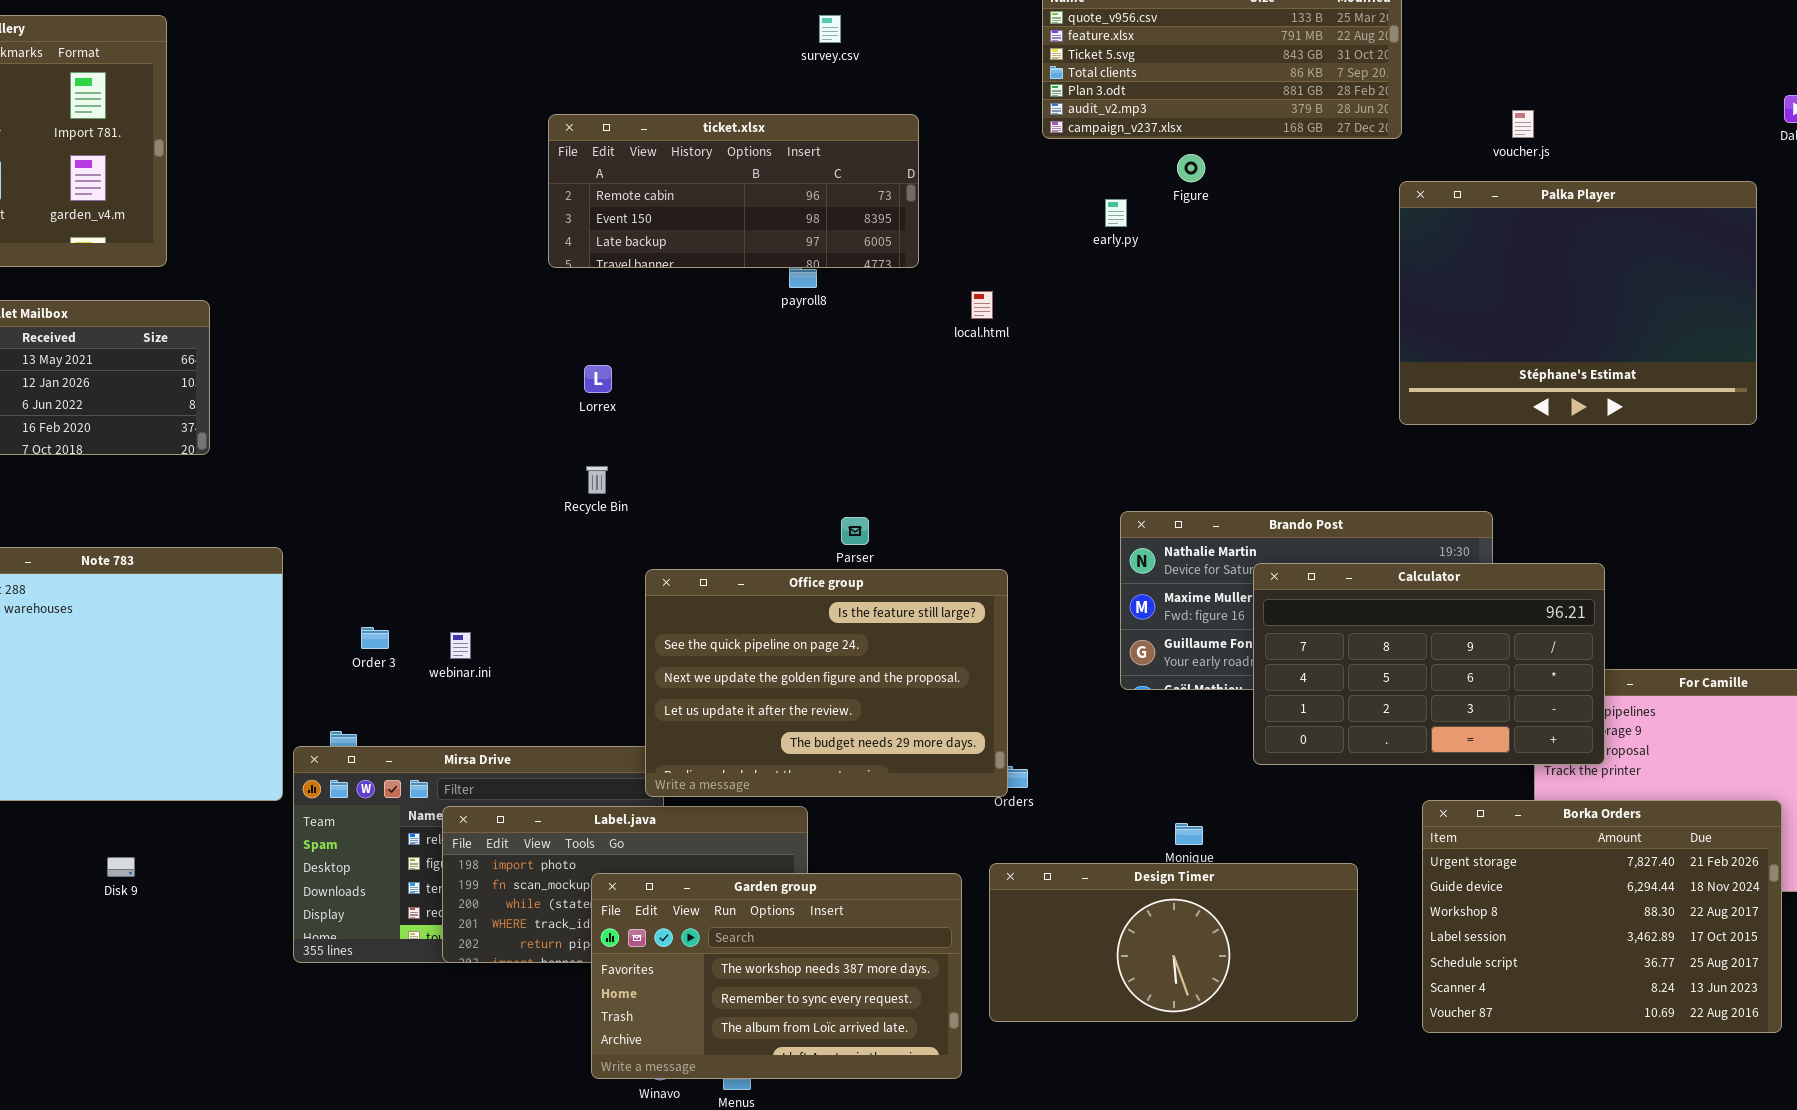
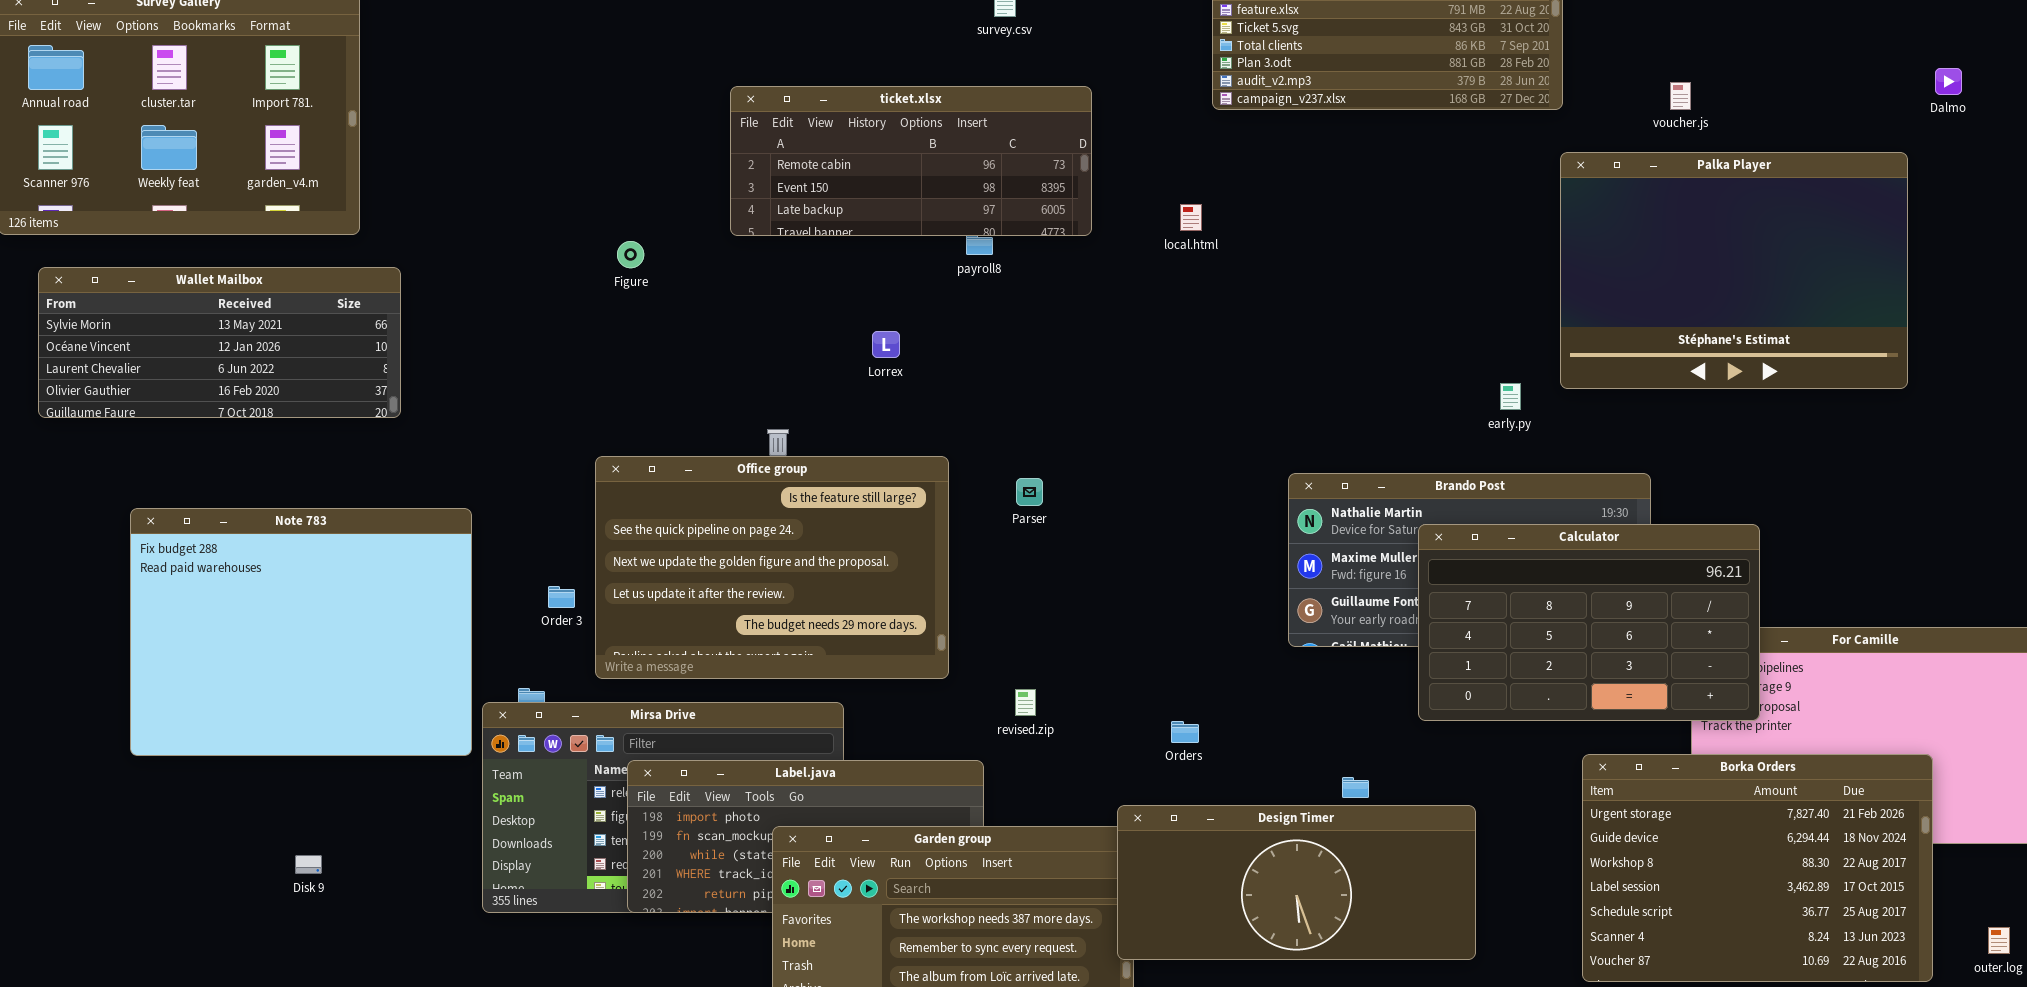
Figure: [1177,154,1205,182] -> [617,241,644,268], moved
early.py: [1105,199,1127,227] -> [1500,383,1521,410], moved
local.html: [971,291,993,319] -> [1180,204,1202,231], moved
Lorrex: [584,365,612,393] -> [872,331,900,358], moved
Office group: [645,569,1008,797] -> [595,456,949,679], moved
Disk 9: [107,857,135,877] -> [295,855,322,874], moved
Design Timer: [989,863,1358,1022] -> [1117,805,1476,960], moved

